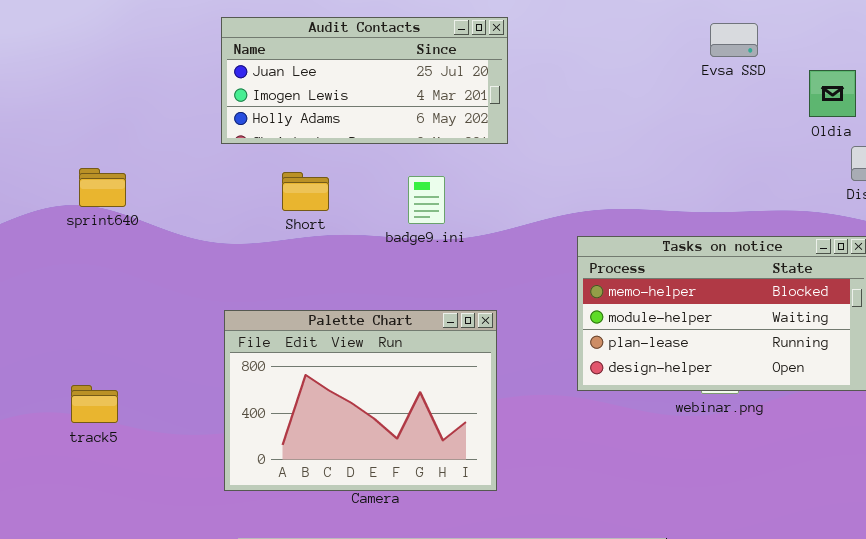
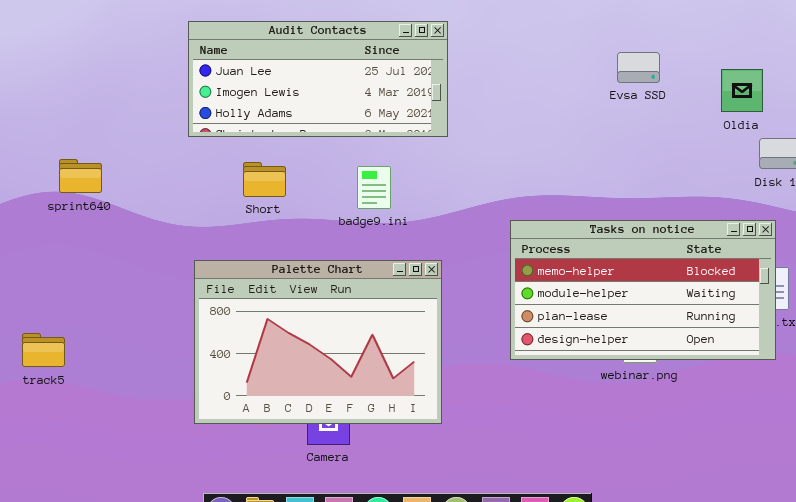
Evsa SSD: [710,23,758,57] -> [617,52,660,83], moved
Palette Chart: [224,310,497,491] -> [194,260,442,424], moved
track5: [71,385,118,423] -> [22,333,65,367], moved

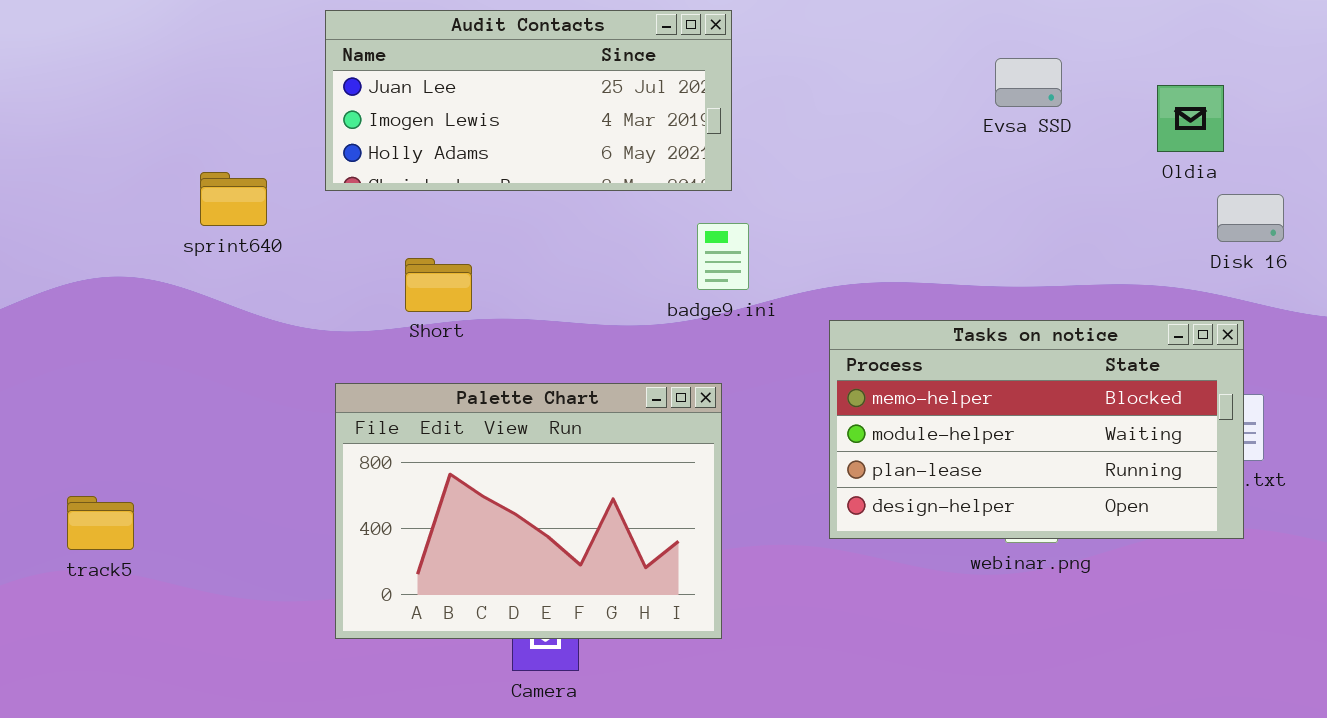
sprint640: [59,159,102,193] -> [200,172,267,226], moved
Short: [243,162,286,197] -> [405,258,472,312], moved
badge9.ini: [357,166,391,209] -> [697,223,749,290], moved

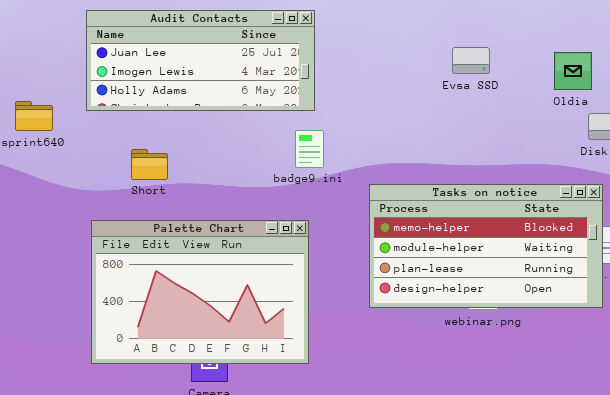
Evsa SSD: [995,58,1062,107] -> [452,47,490,74], moved

